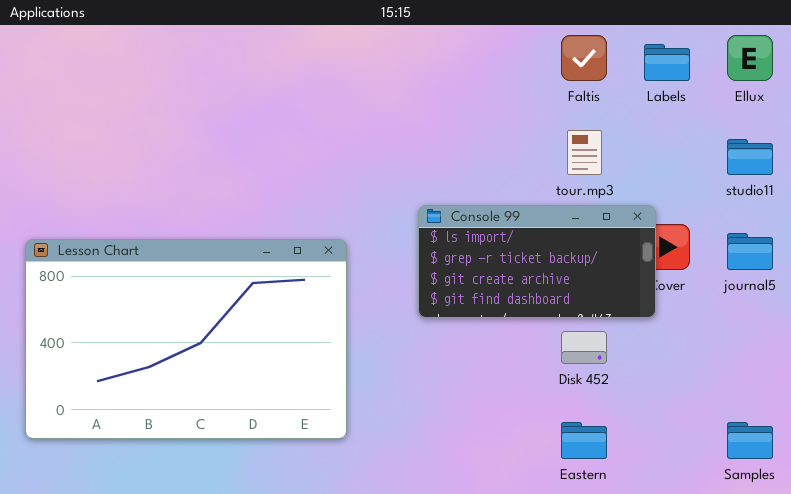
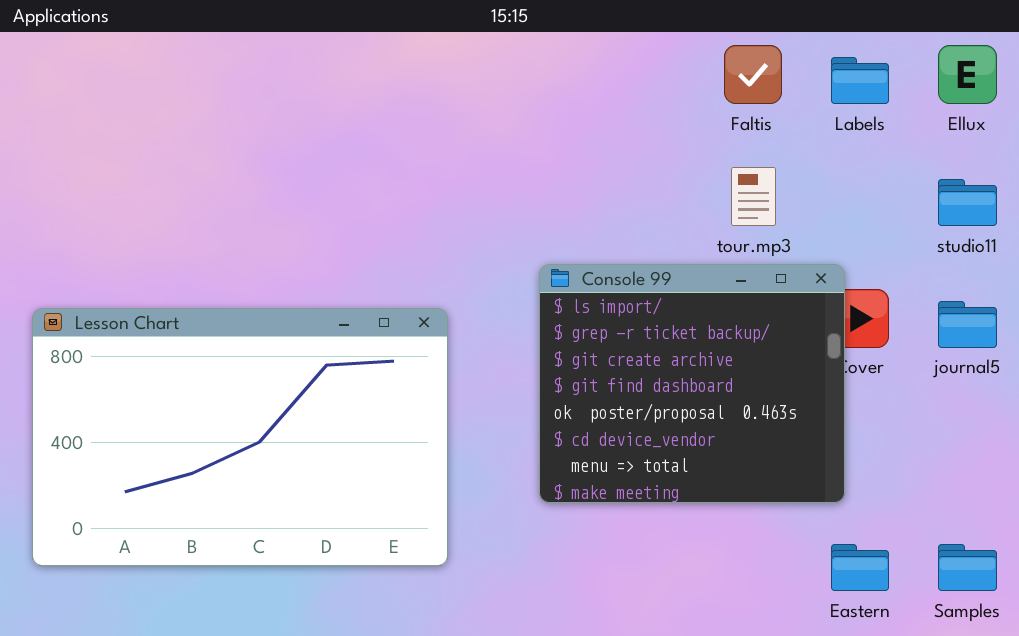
Console 99: [418,205,656,318] -> [539,264,845,503], resized
Eastern: [561,422,607,459] -> [831,544,889,591], moved

